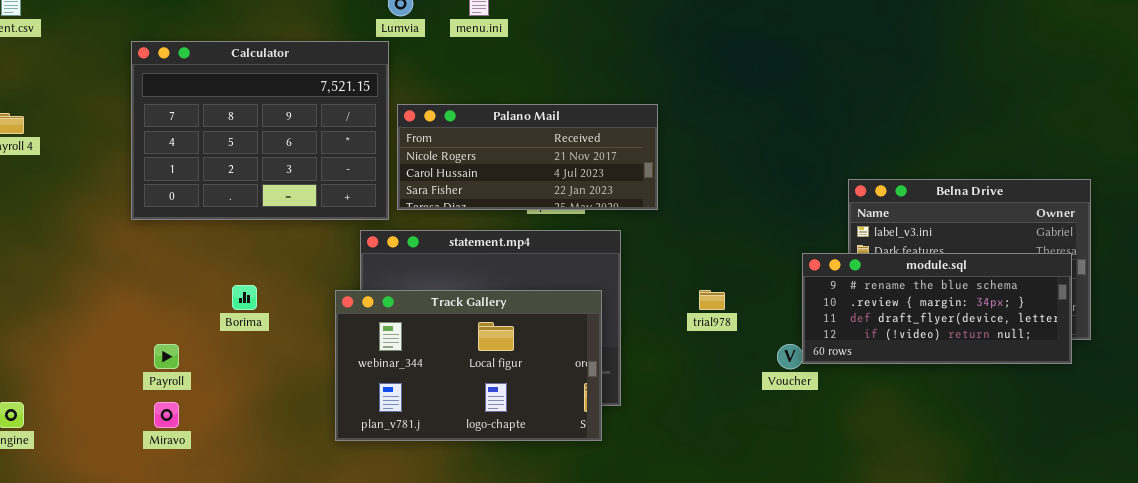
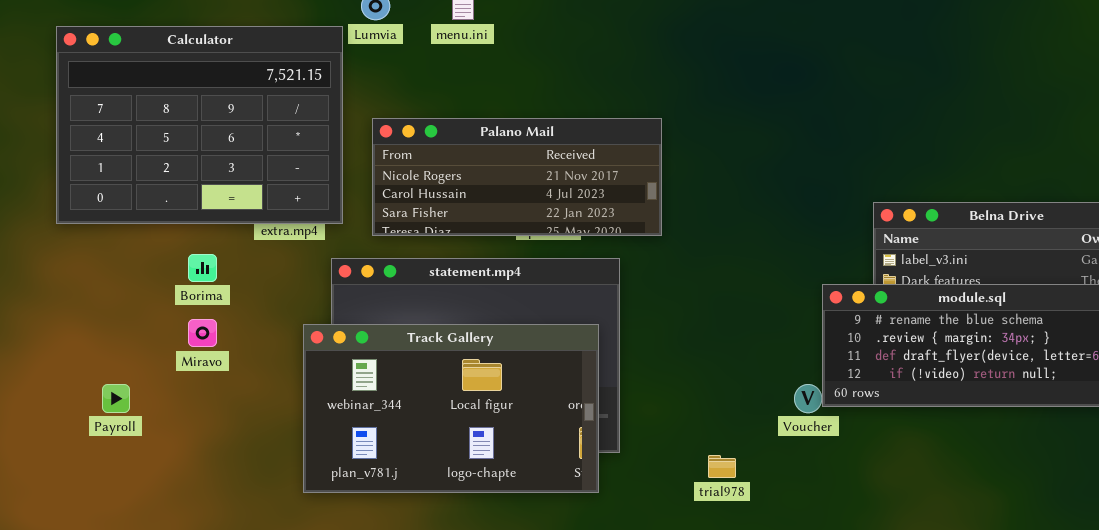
Calculator: [131,41,389,220] -> [56,26,343,224], moved
Borima: [232,285,257,310] -> [188,254,217,282], moved
trial978: [699,290,725,310] -> [708,455,736,478], moved
Miravo: [154,402,179,428] -> [188,319,217,347], moved

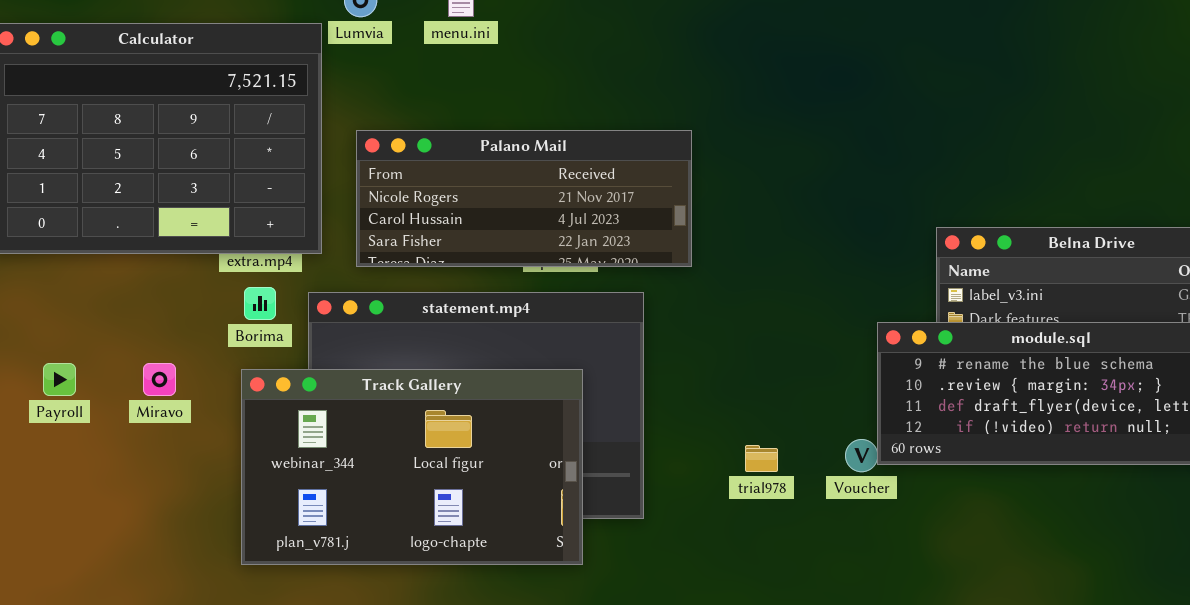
Borima: [188,254,217,282] -> [244,287,276,320], moved
Track Gallery: [303,324,599,493] -> [241,369,583,565], moved
Payroll: [102,384,130,413] -> [43,363,76,396], moved
trial978: [708,455,736,478] -> [745,445,778,472], moved

